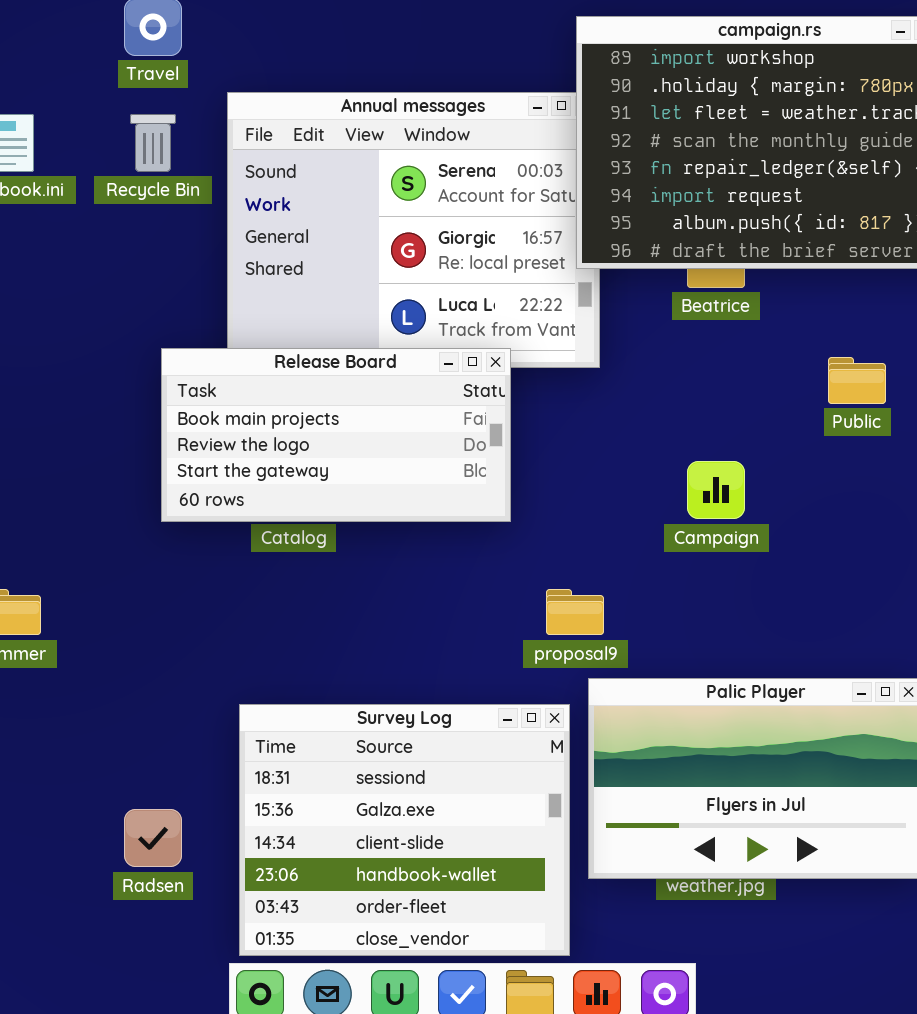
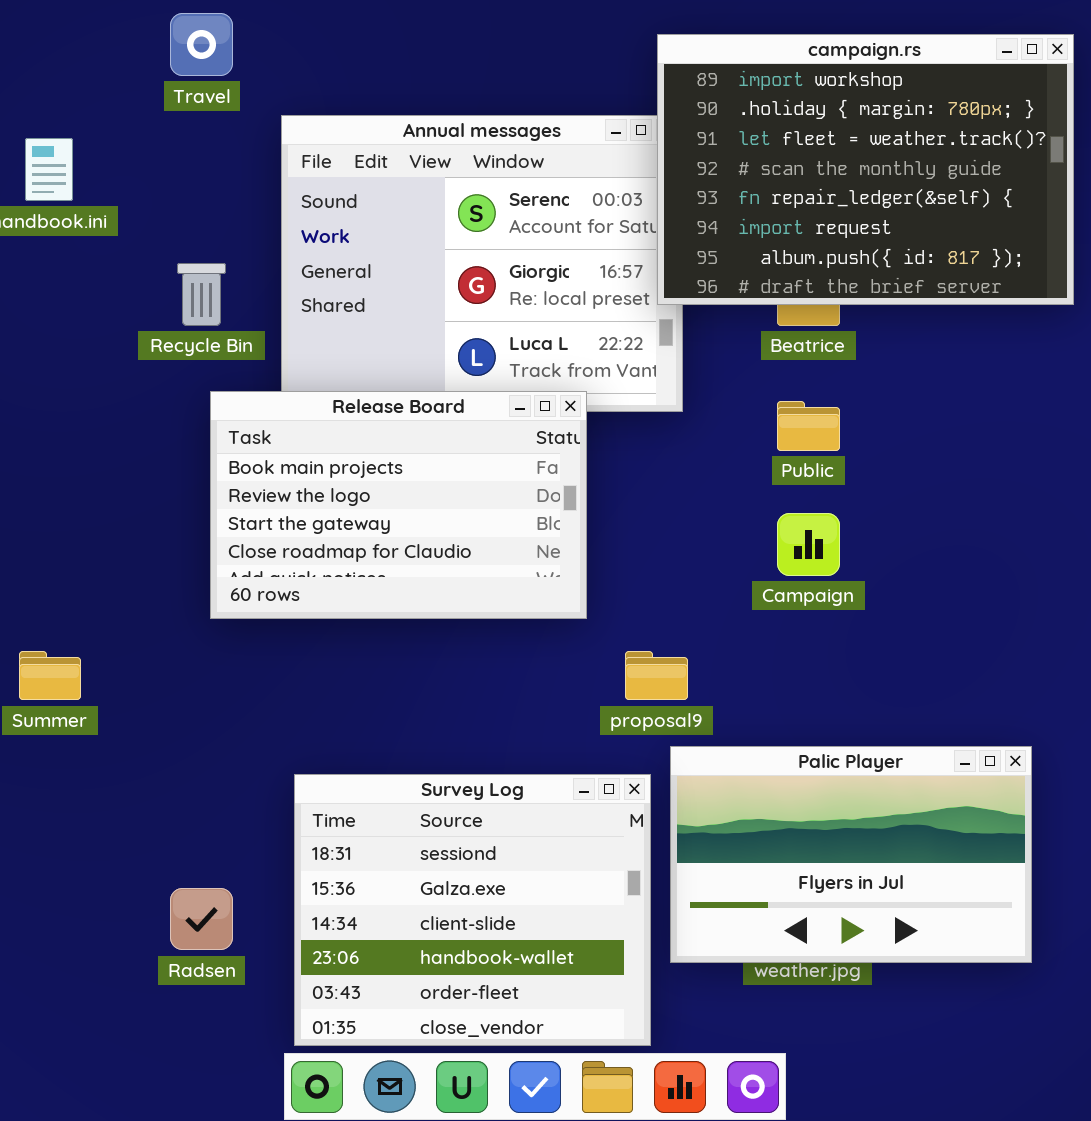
Recycle Bin: [130,114,176,172] -> [177,263,226,326], moved
Release Board: [161,348,511,522] -> [210,391,587,619], resized
Public: [828,357,886,404] -> [777,401,840,451], moved

